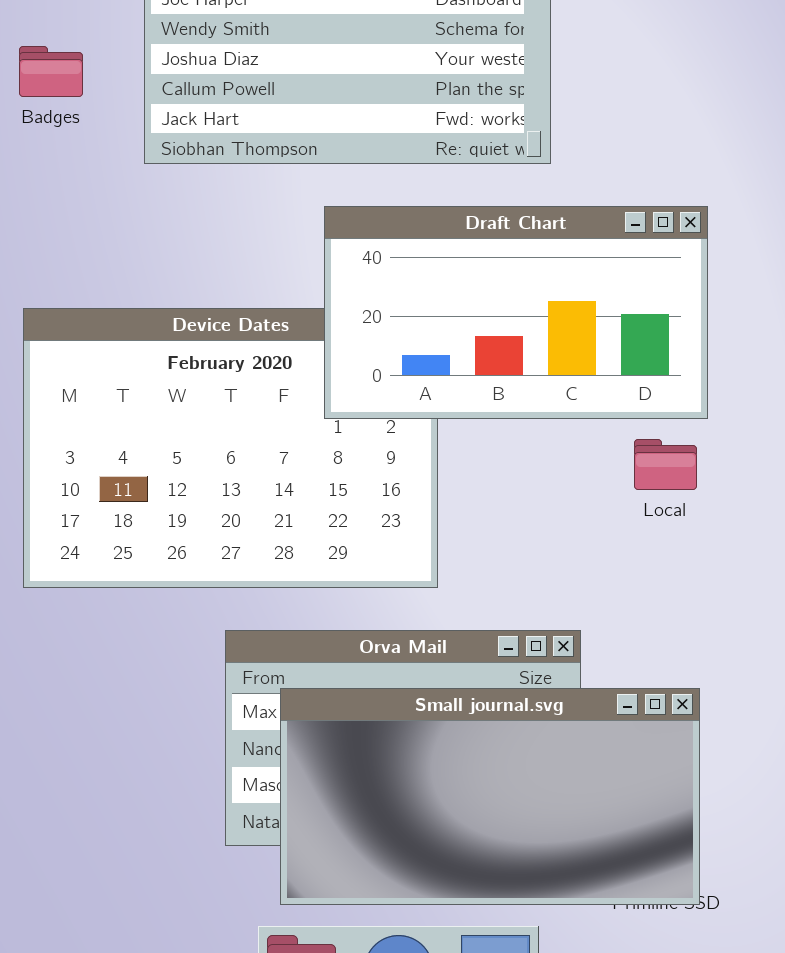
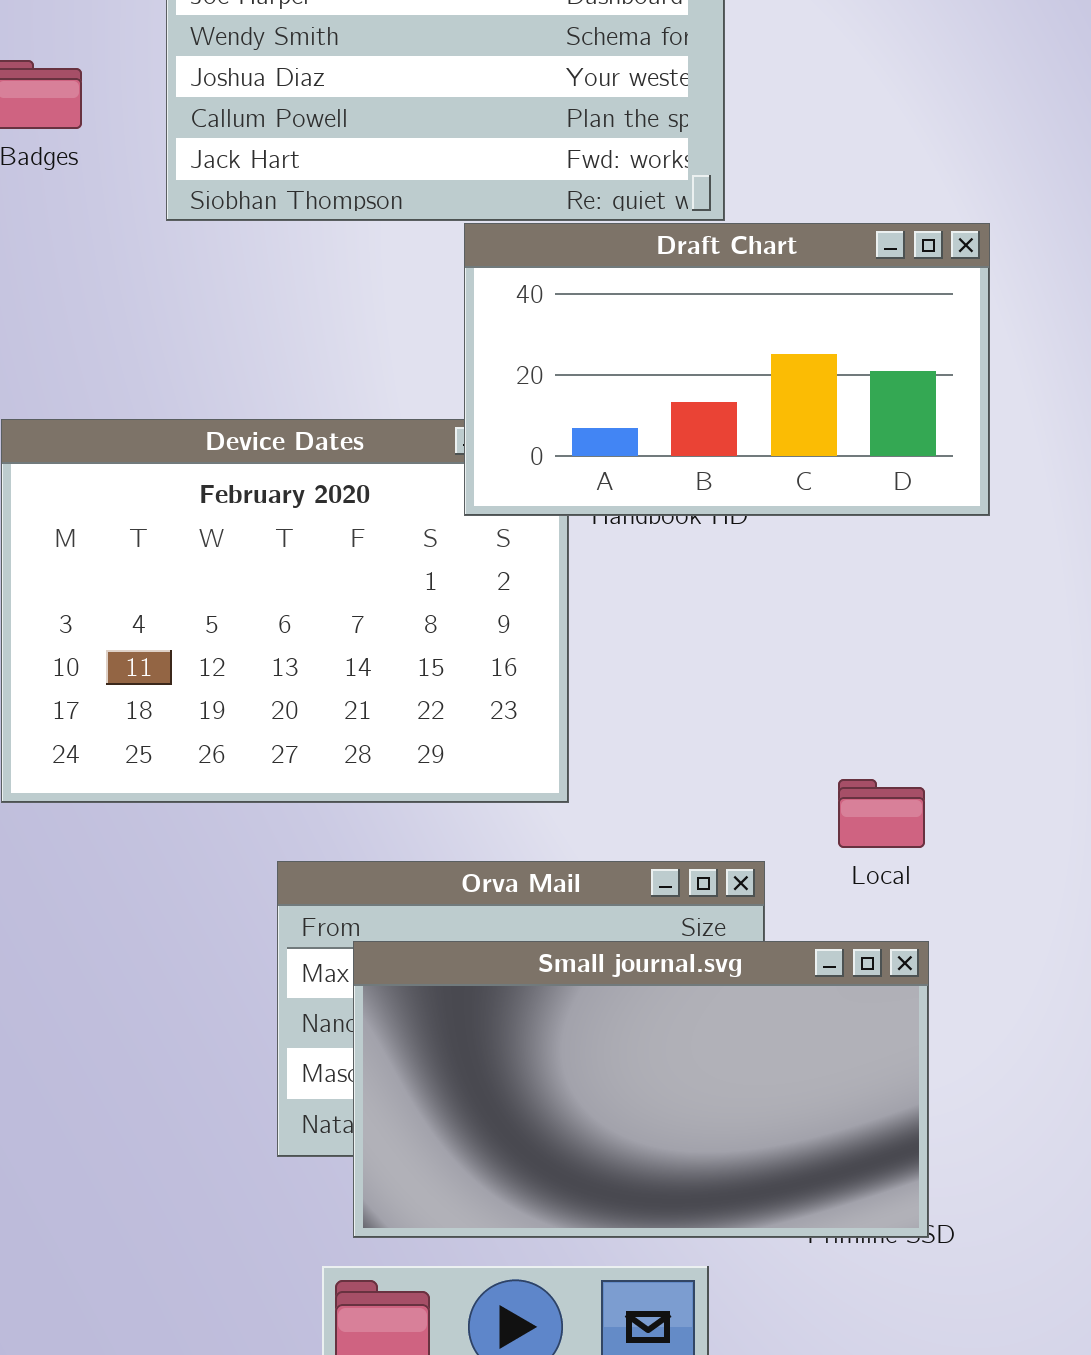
Draft Chart: [324,206,708,419] -> [464,223,990,516], moved
Local: [634,439,697,490] -> [838,779,925,848], moved

